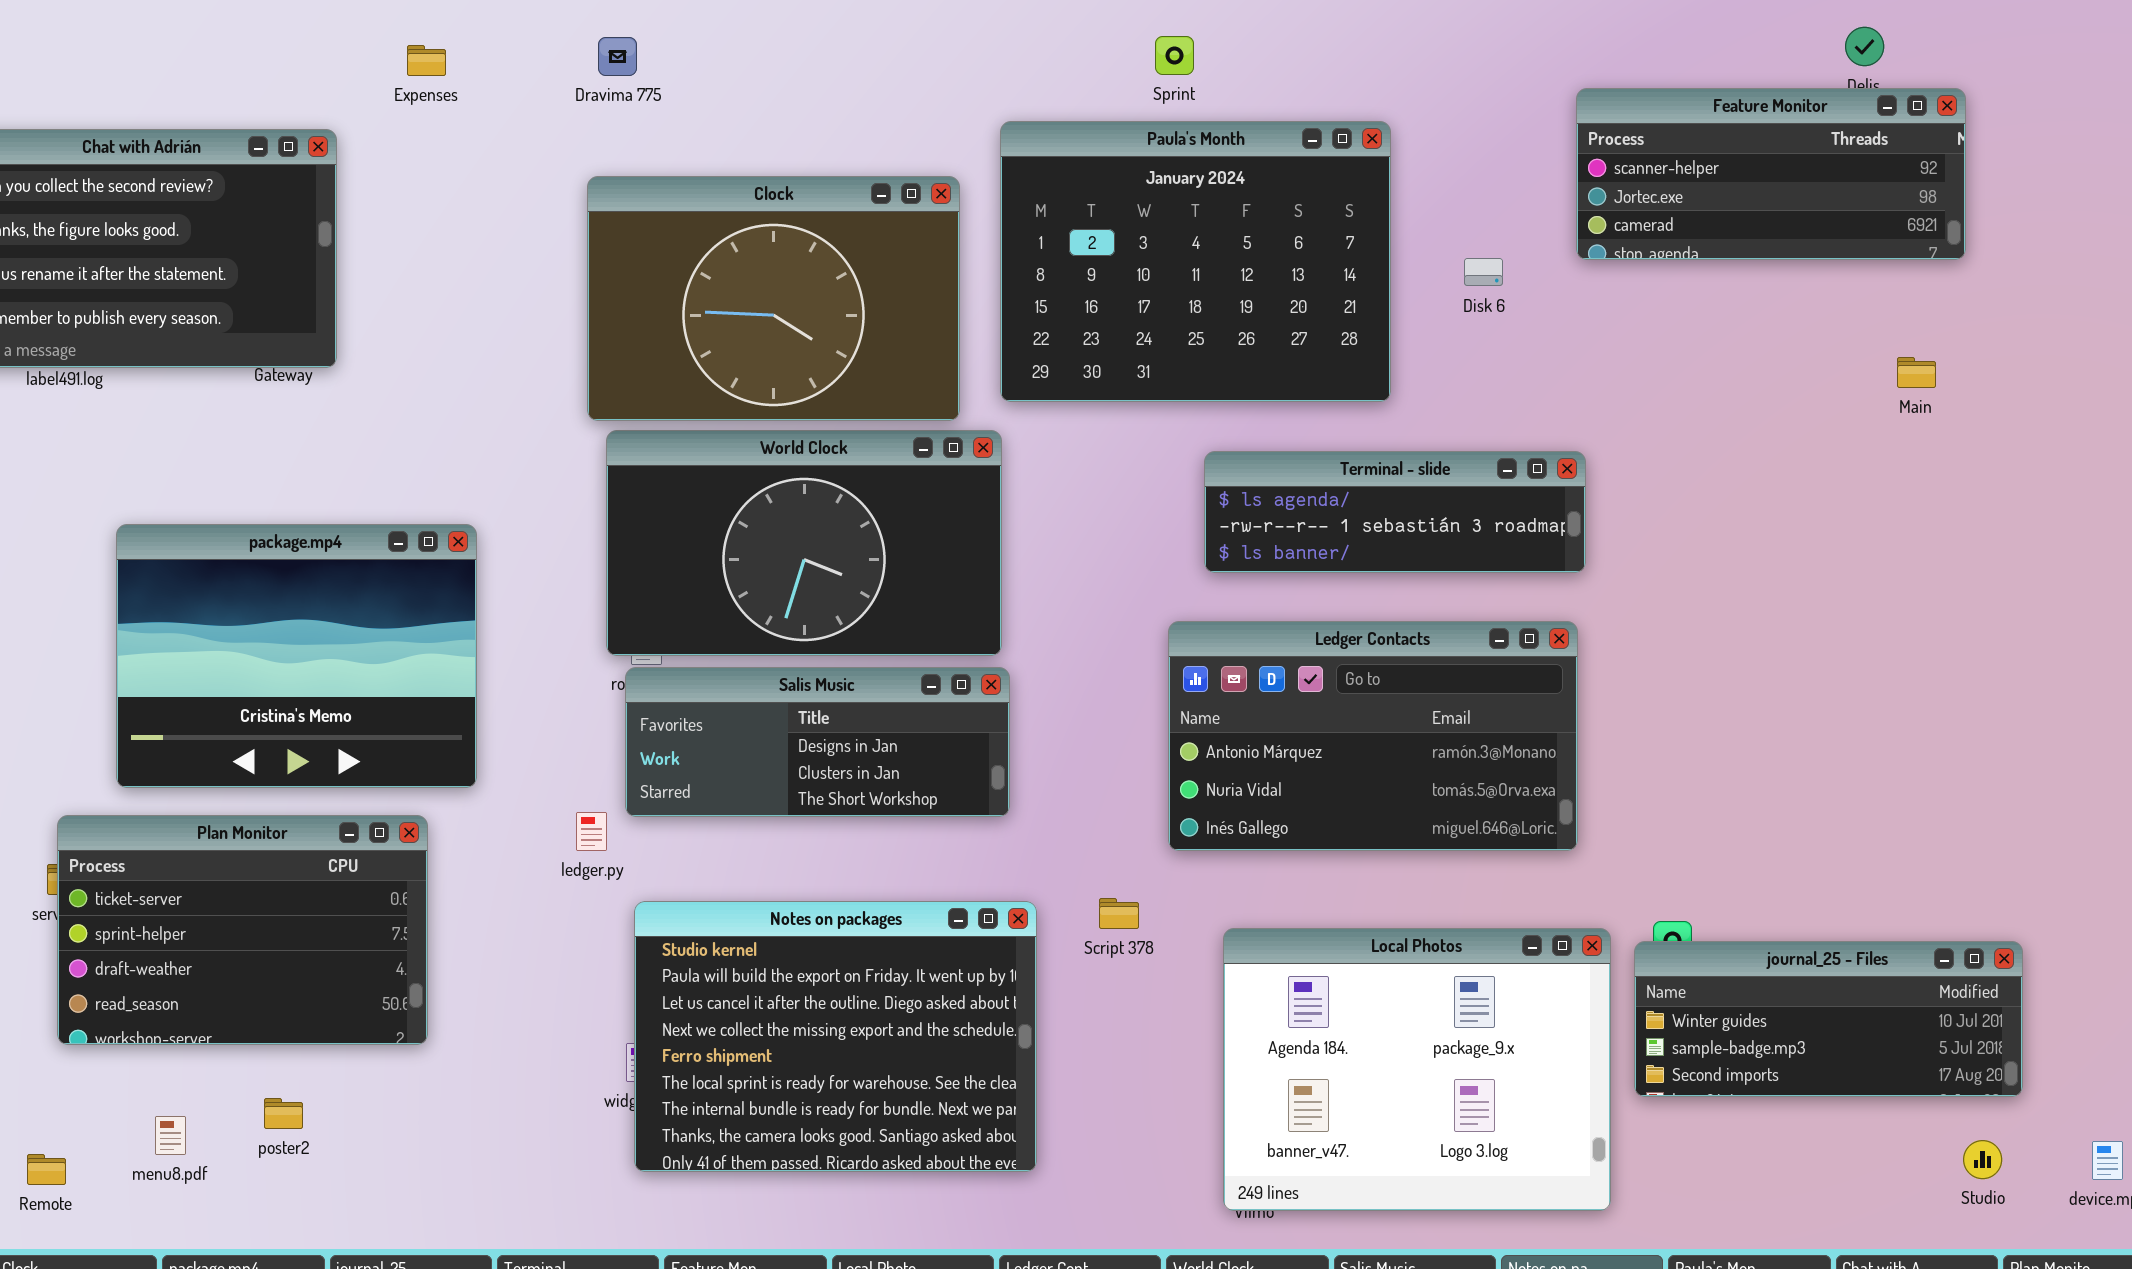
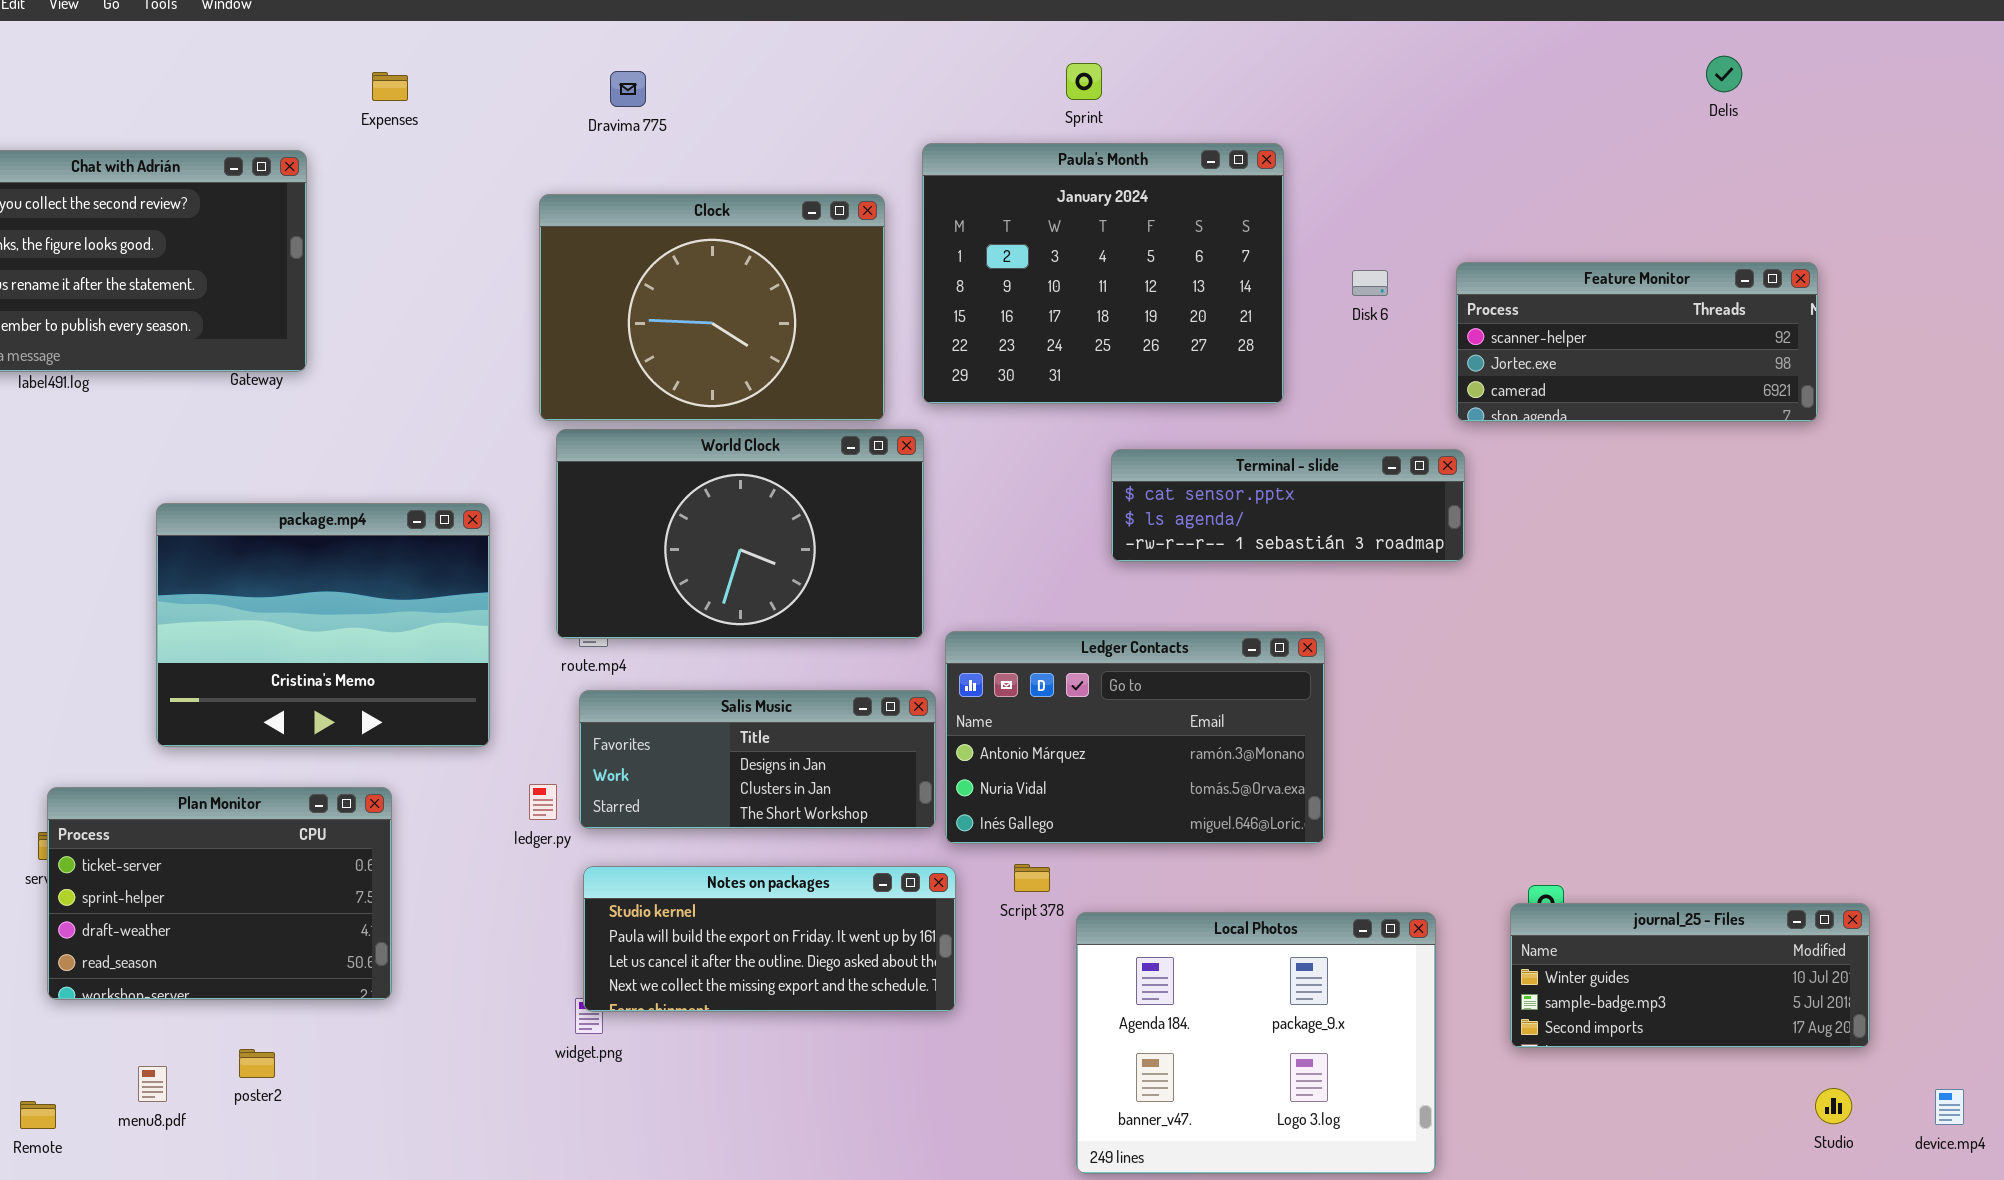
Dravima 775: [598,37,637,76] -> [610,71,646,107], moved
Feature Monitor: [1576,88,1966,260] -> [1456,262,1818,422], moved
Terminal - slide: [1204,451,1586,573] -> [1111,449,1465,562], scrolled up 1 row
package.mp4: [116,524,477,788] -> [156,503,490,747], moved
Ledger Contacts: [1168,621,1578,851] -> [945,631,1325,844], moved
Salis Music: [625,667,1010,817] -> [579,690,936,829], moved
Notes on packages: [634,901,1037,1172] -> [583,866,956,1012], resized
Local Photos: [1223,928,1611,1211] -> [1076,912,1436,1174], moved

